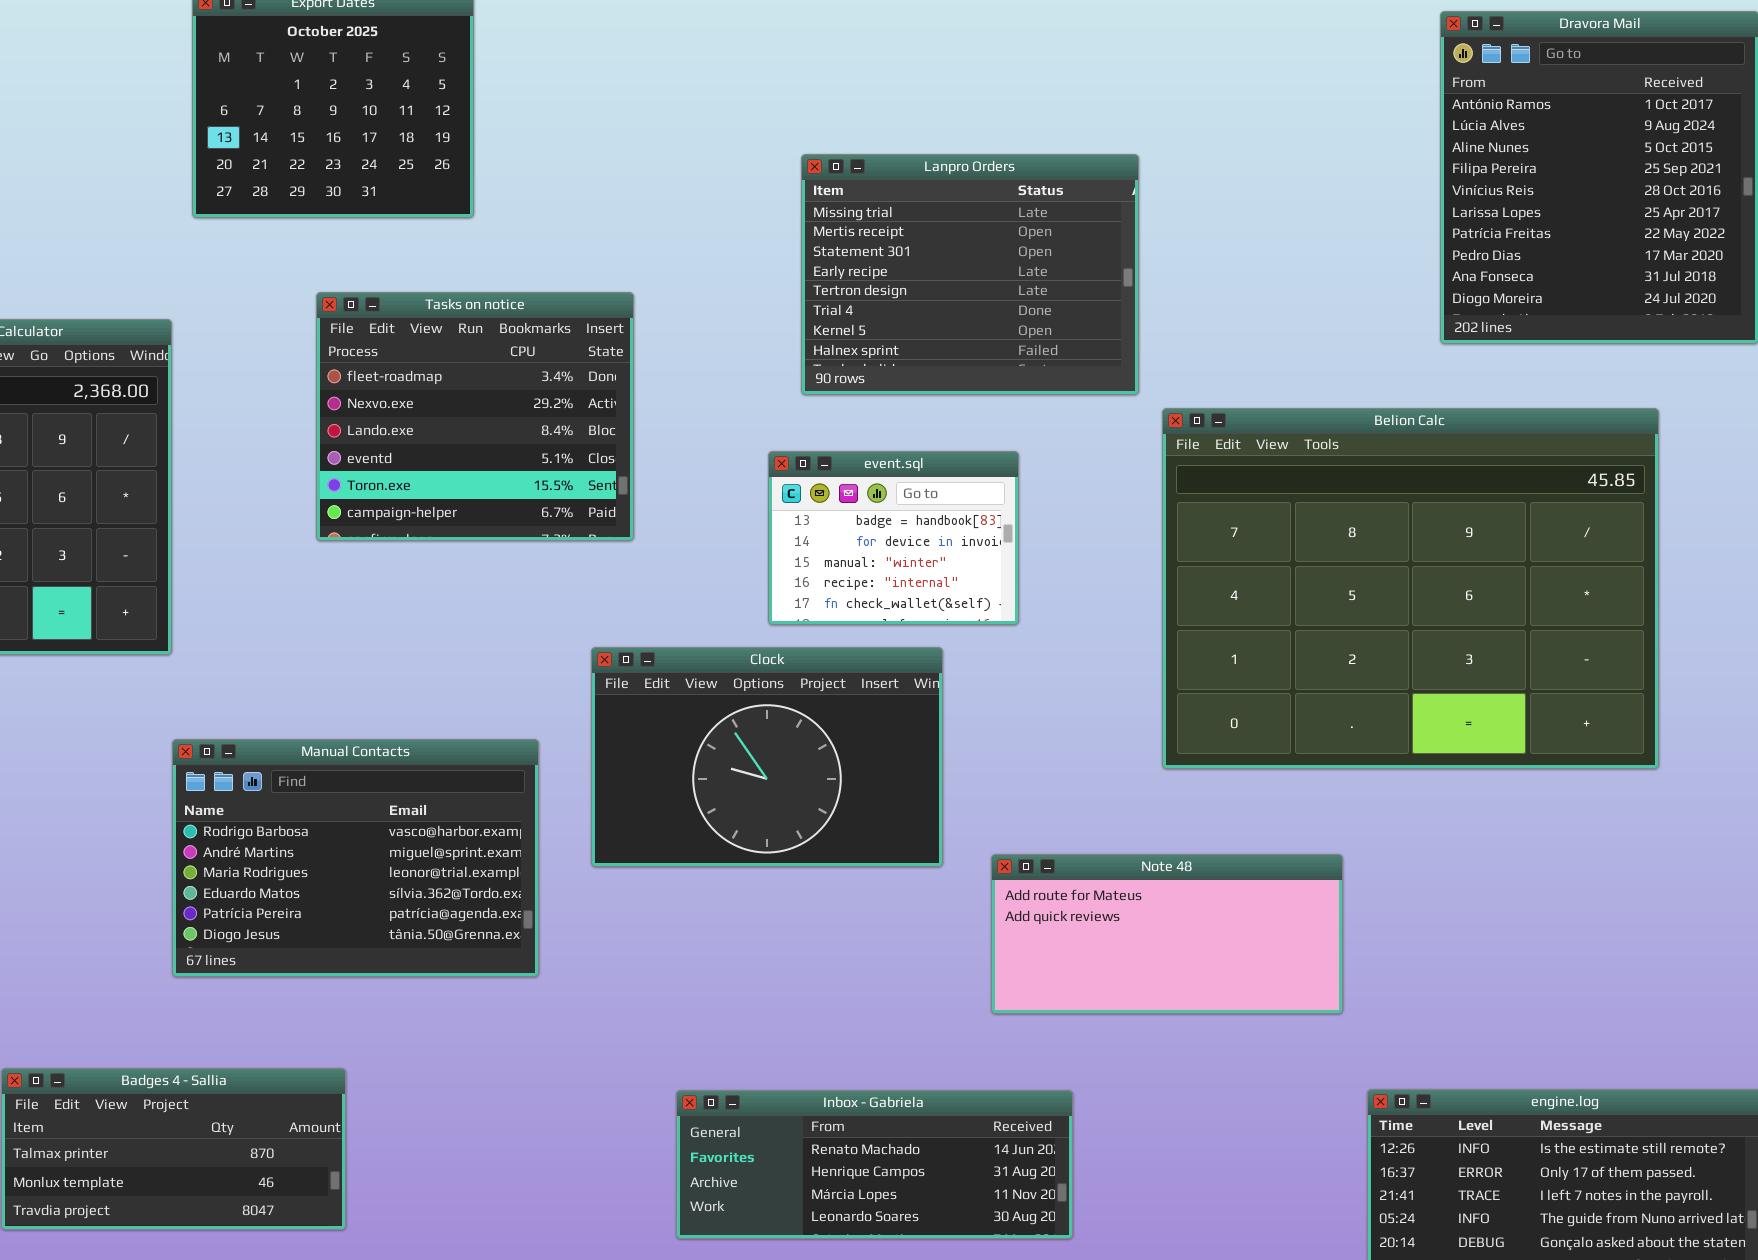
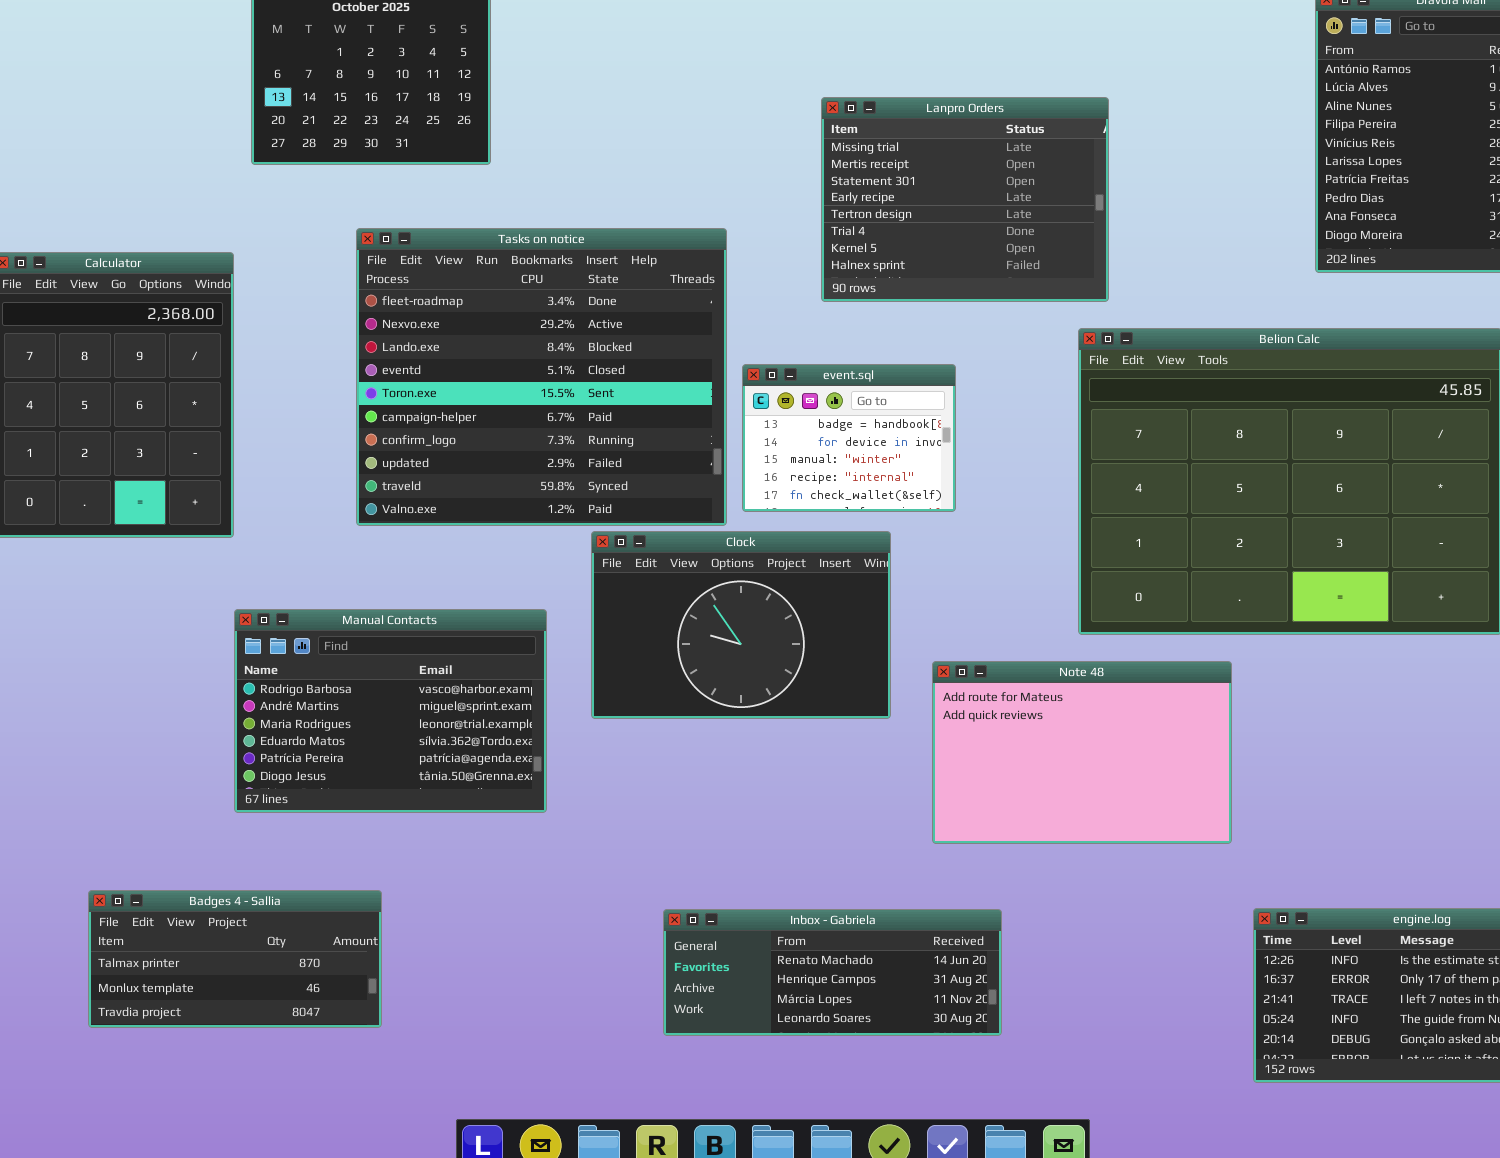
Lanpro Orders: [801,154,1139,395] -> [821,97,1109,302], moved
Tasks on notice: [316,292,634,541] -> [356,228,727,526], resized
Note 48: [991,854,1343,1014] -> [932,661,1232,844], resized

